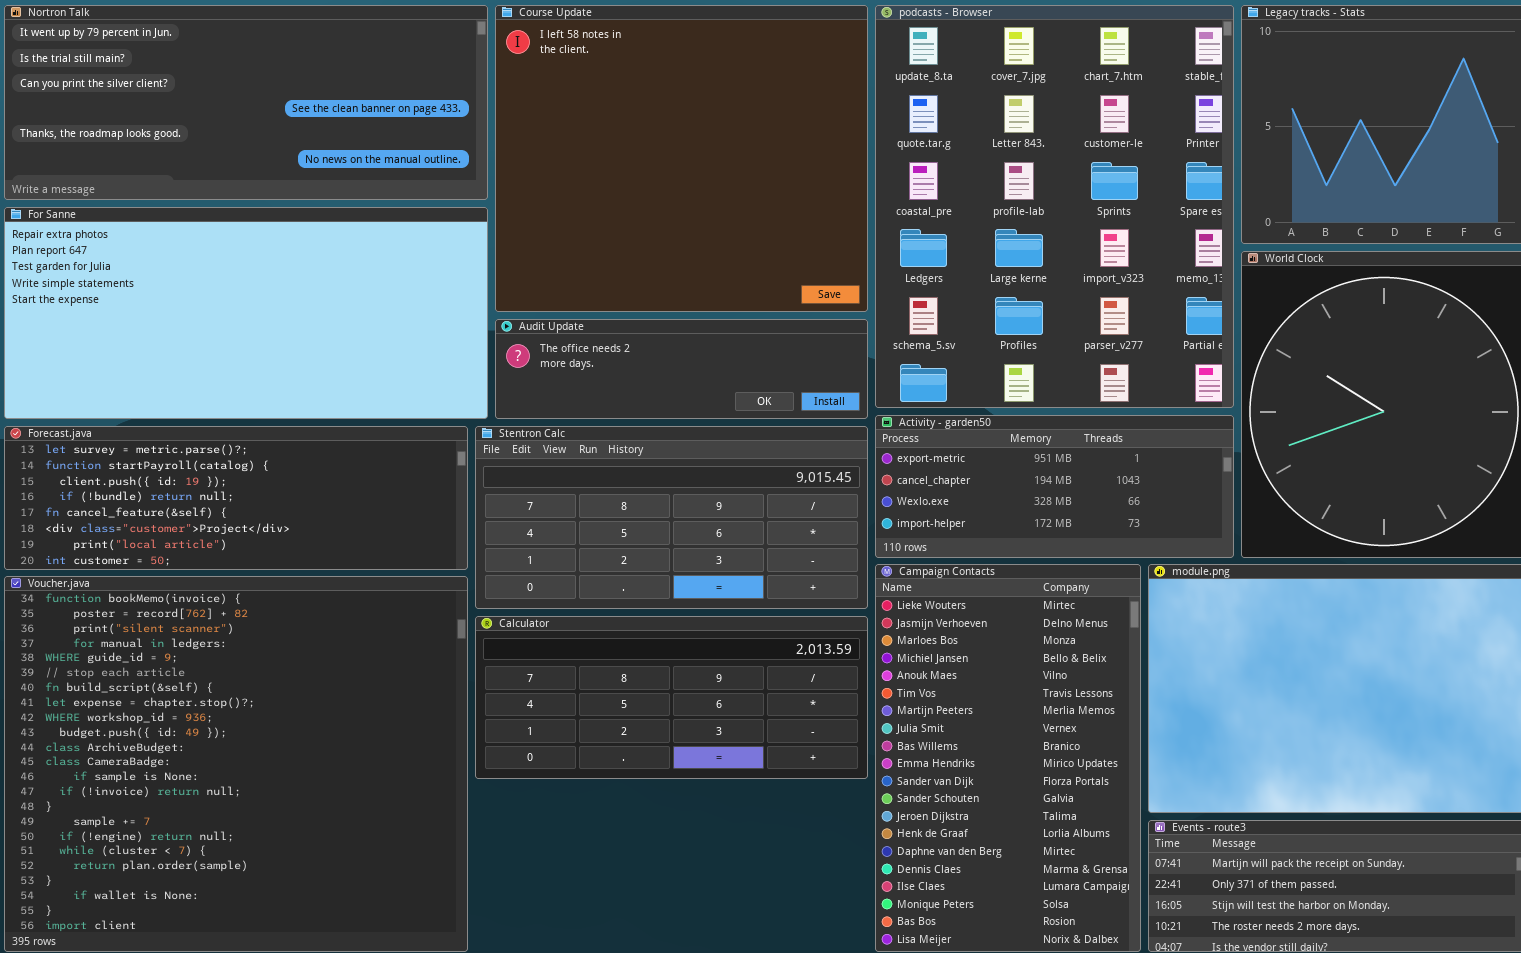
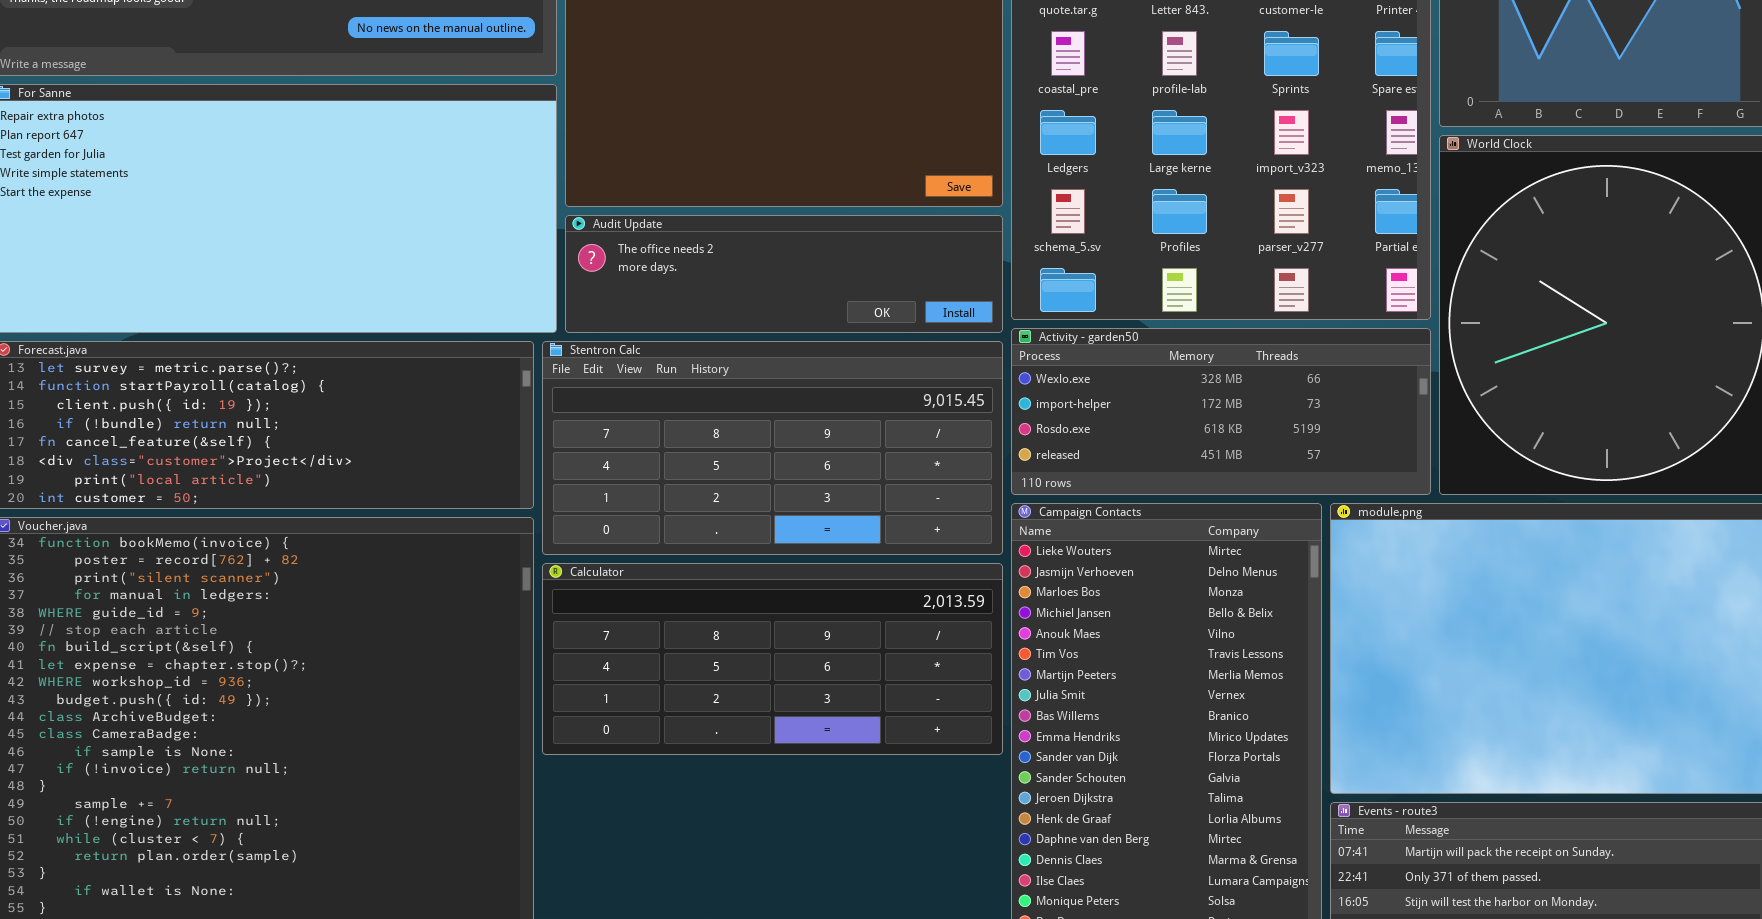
Activity - garden50: [875,415,1234,558] -> [1011,328,1431,495], scrolled down 2 rows

